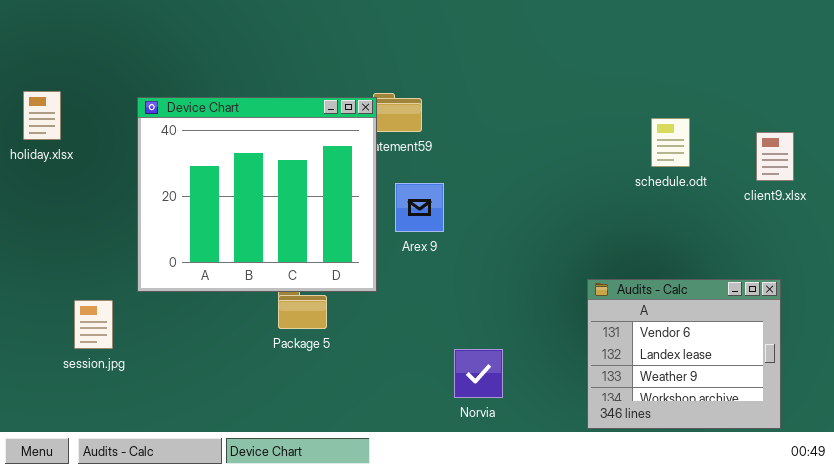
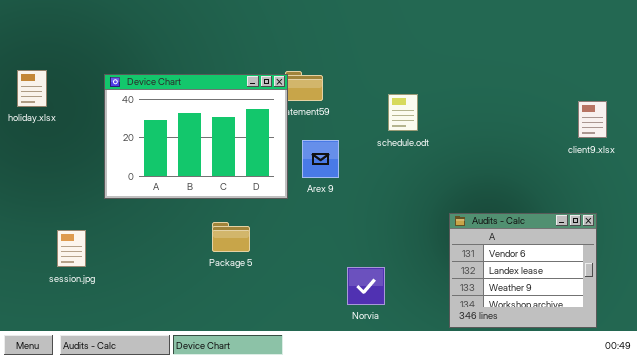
Device Chart: [137,97,377,292] -> [104,74,288,199], resized
schedule.odt: [651,118,690,167] -> [388,94,418,131], moved

